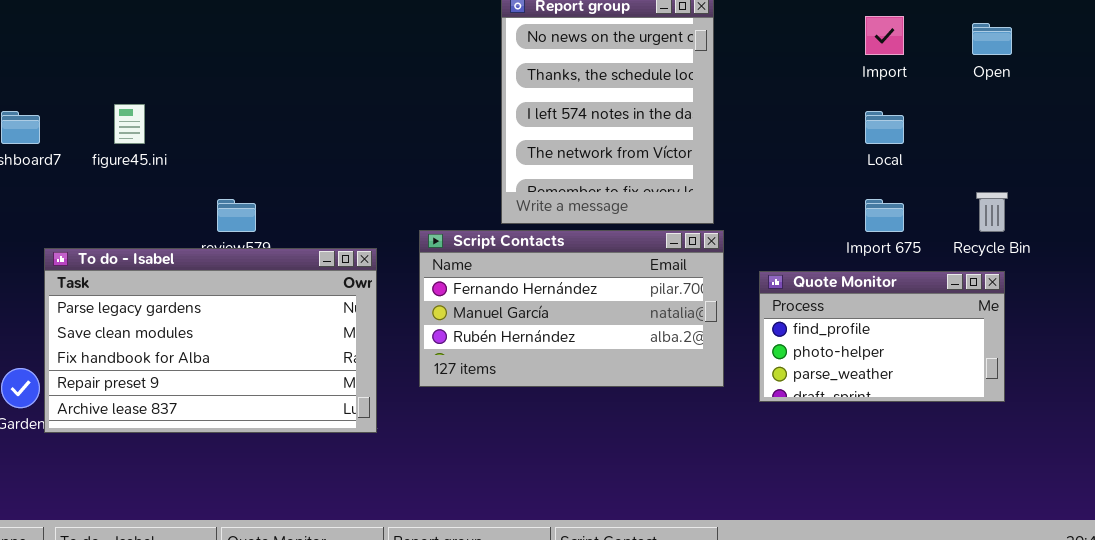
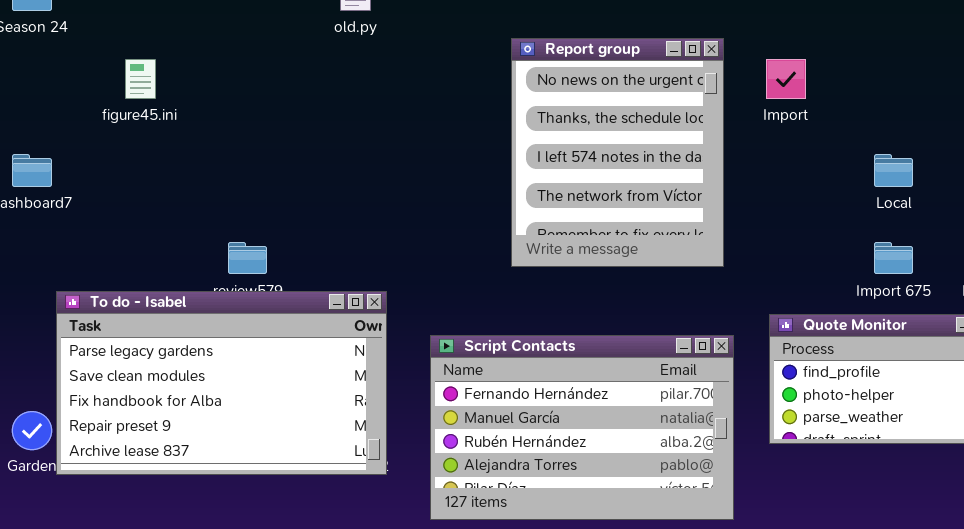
Import: [865,16,904,55] -> [766,59,806,99], moved
figure45.ini: [114,104,145,144] -> [125,59,156,99], moved
Script Contacts: [419,230,724,387] -> [430,335,734,520], moved, resized

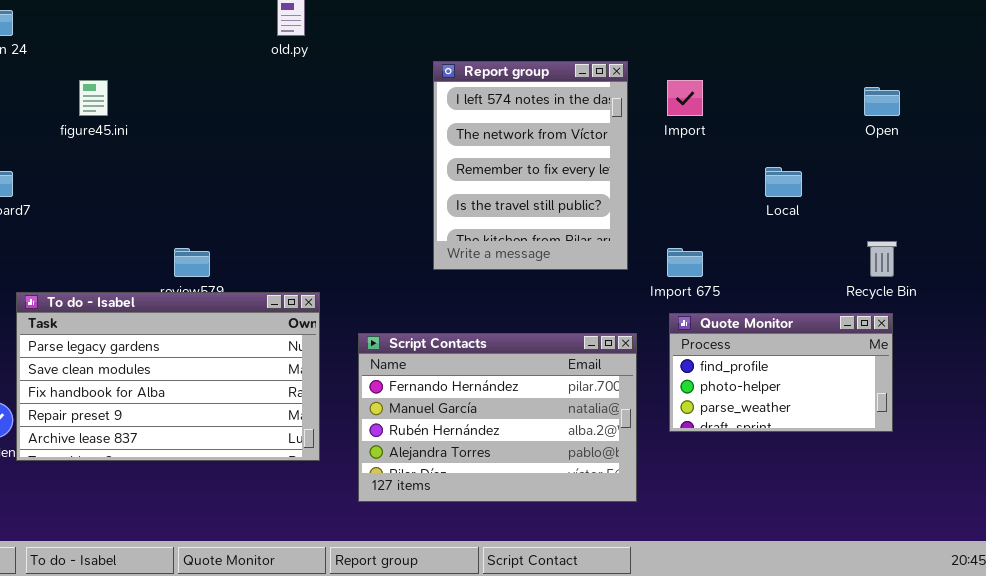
Report group: [511,38,724,267] -> [433,61,628,270], scrolled down 2 rows
Import 675: [874,242,913,274] -> [667,248,703,277], moved

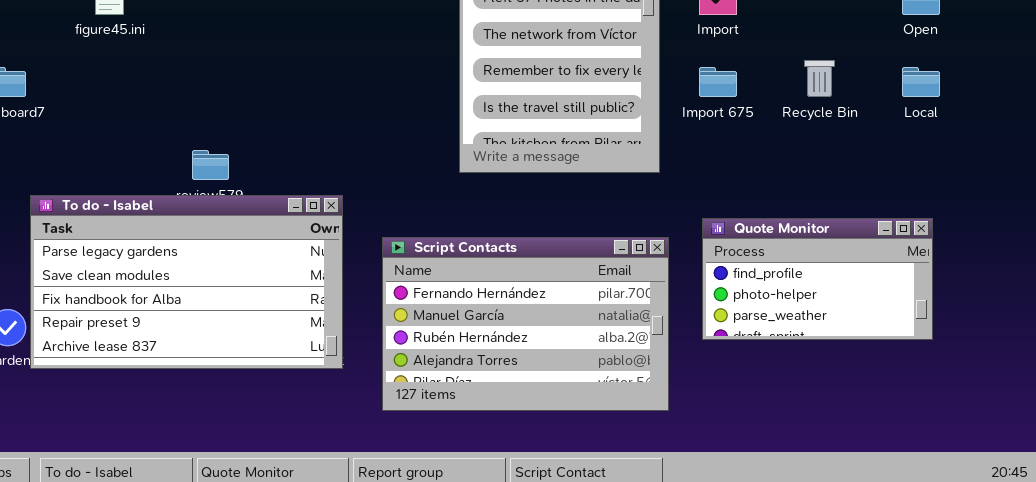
Local: [765,167,802,197] -> [902,67,940,97], moved
Recycle Bin: [867,241,897,277] -> [804,60,835,97], moved
Import 675: [667,248,703,277] -> [699,67,737,97], moved

